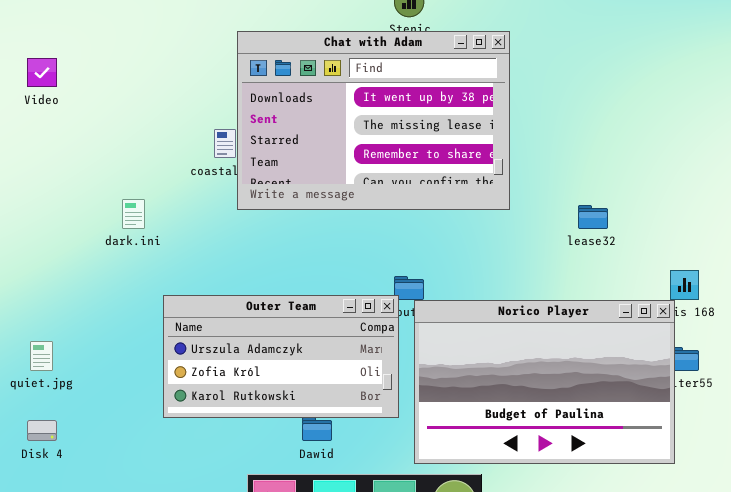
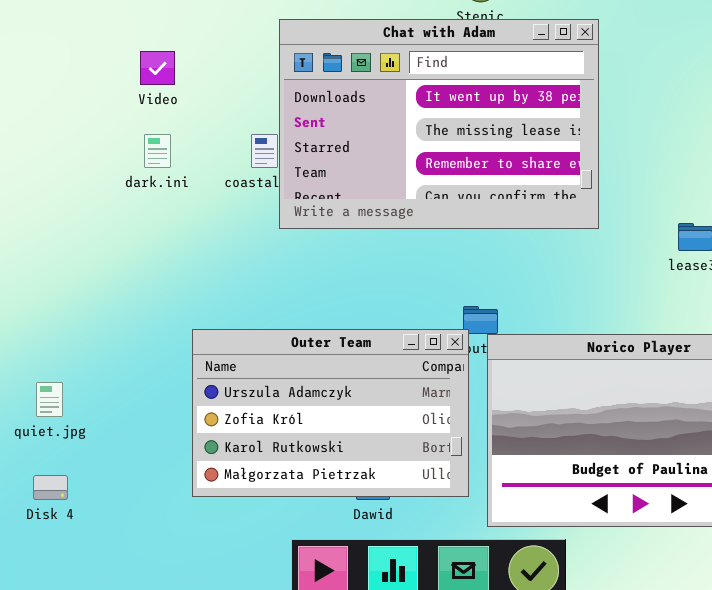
Video: [27,58,57,87] -> [140,51,175,85], moved
dark.ini: [122,199,145,229] -> [144,134,171,168], moved
Outer Team: [163,295,399,418] -> [192,329,469,497], resized

